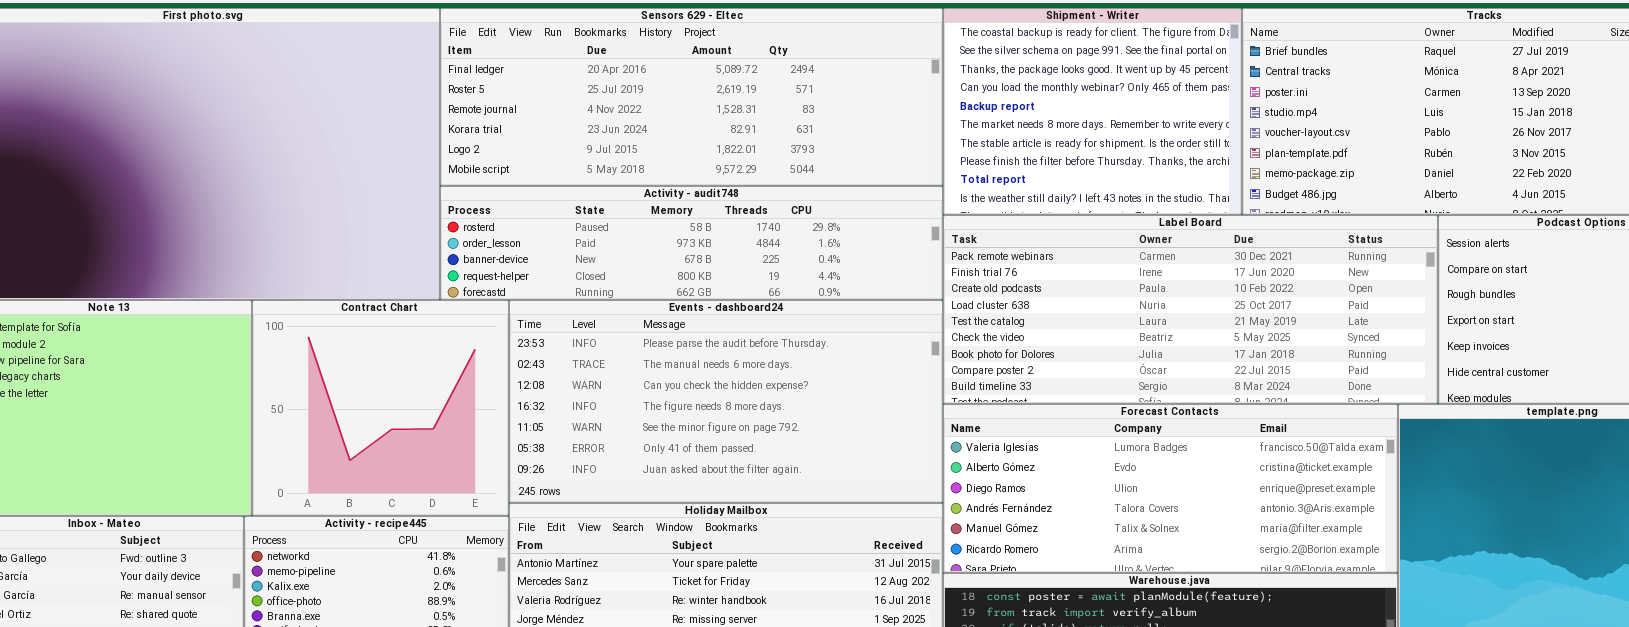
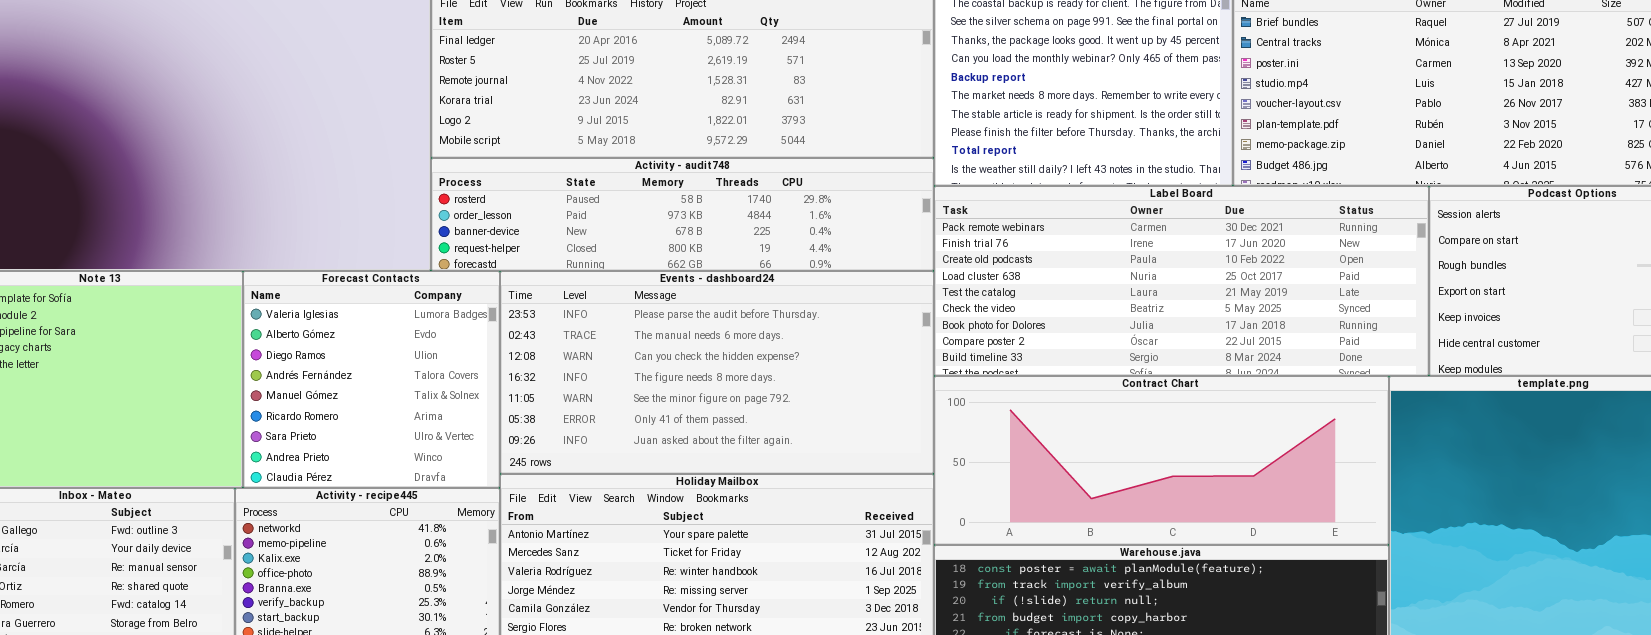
Contract Chart: [252,300,509,516] -> [934,376,1389,545], moved, resized
Forecast Contacts: [943,404,1398,573] -> [243,271,500,488], moved, resized

